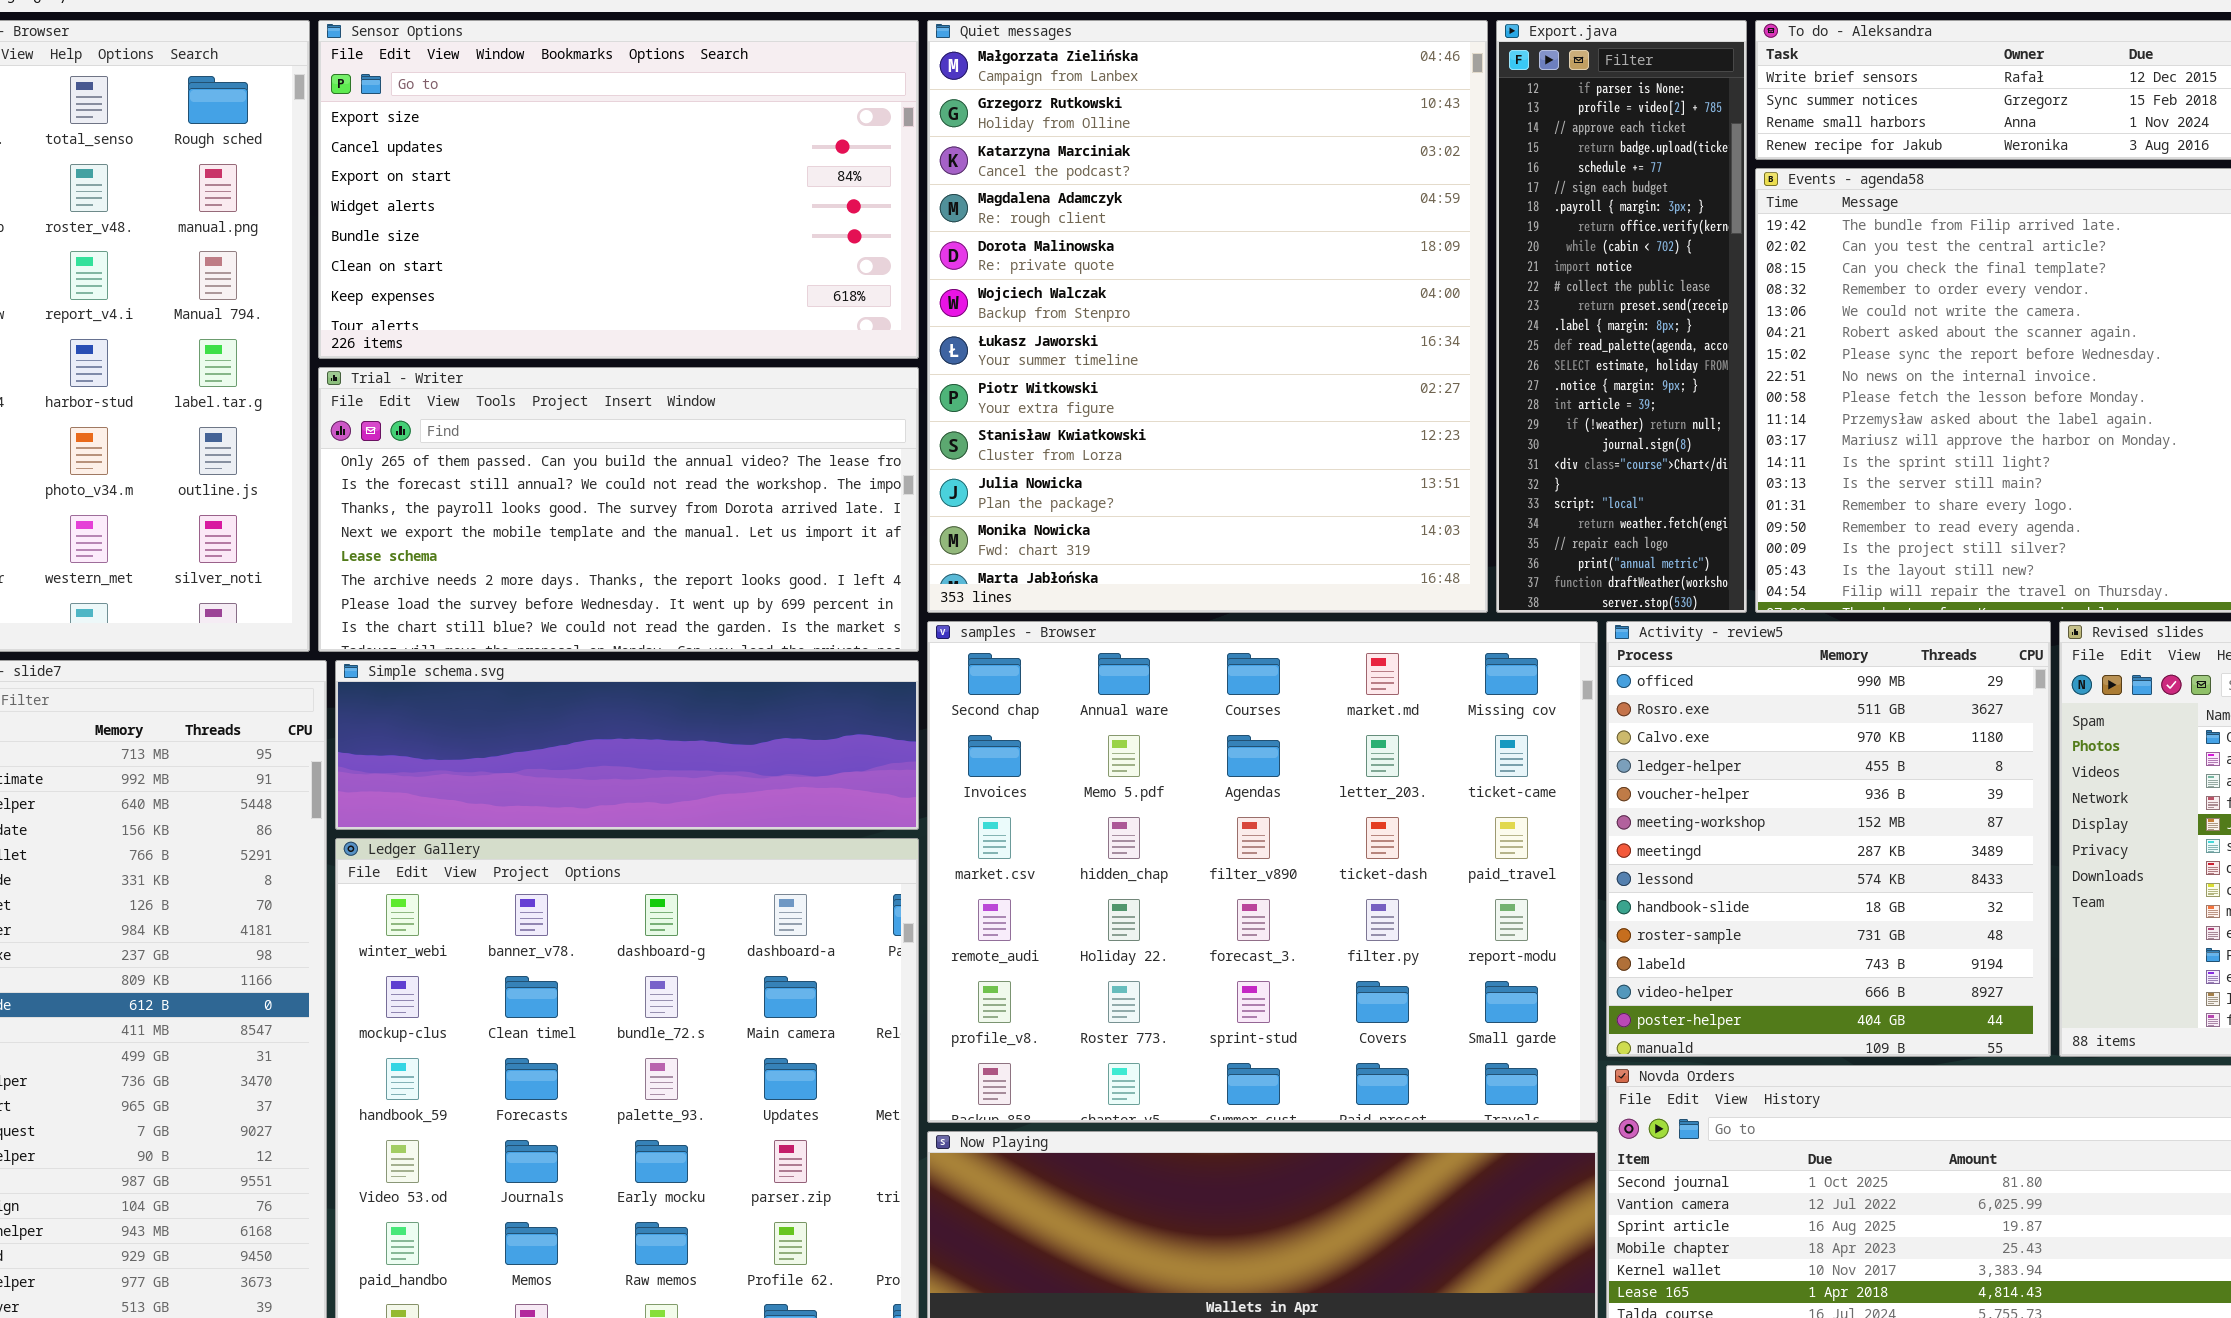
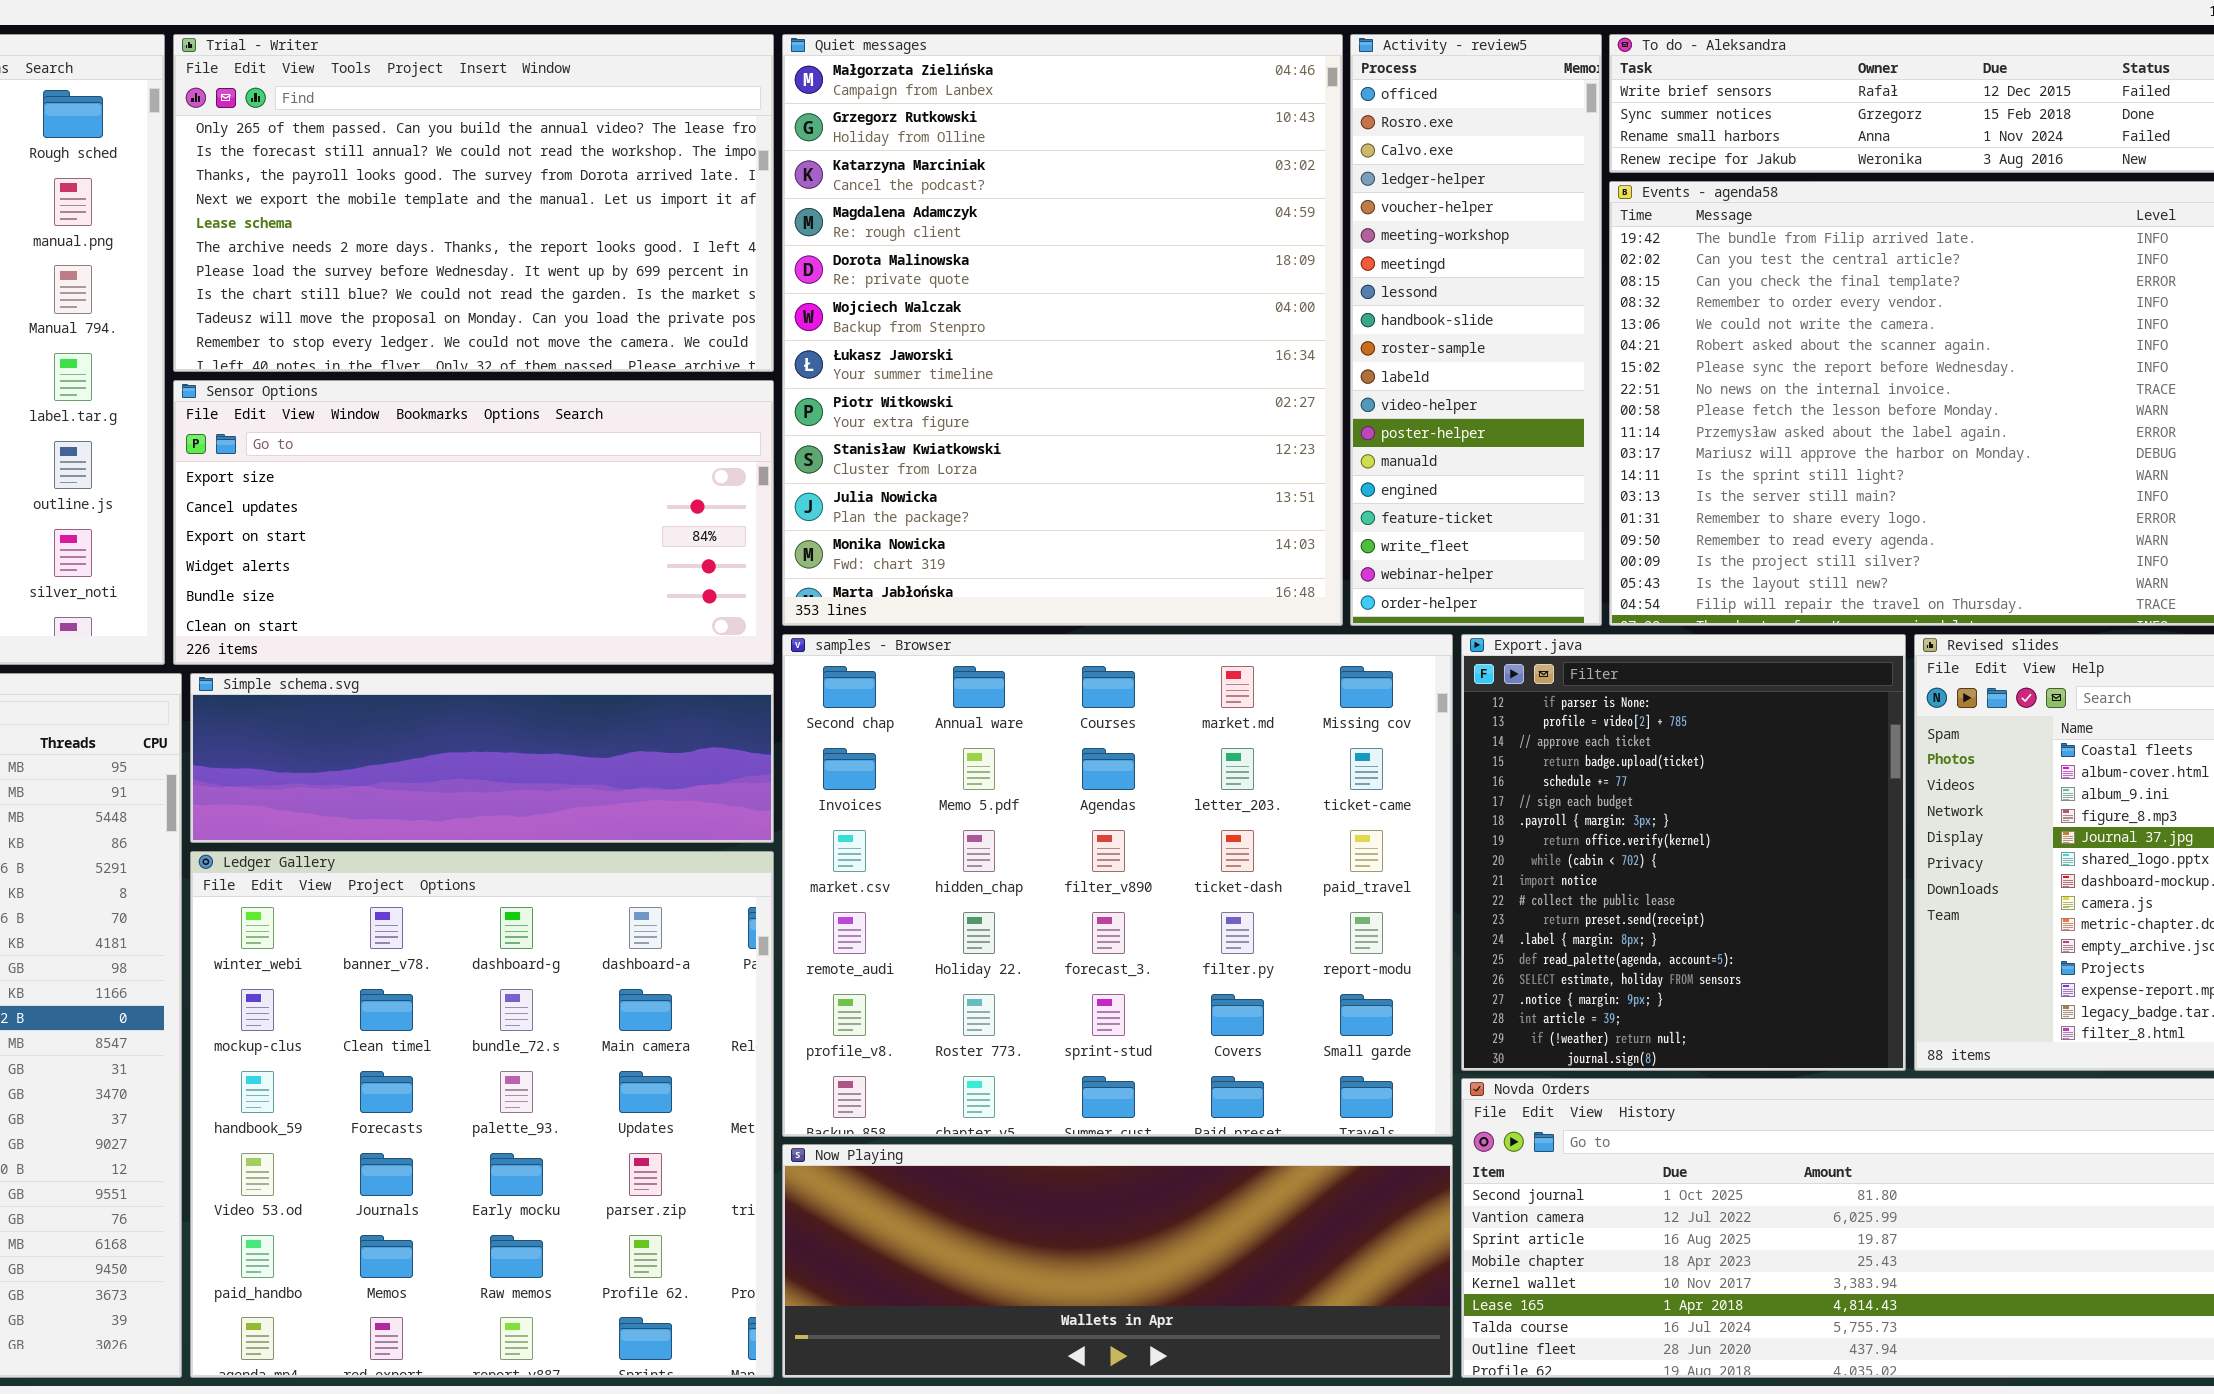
Sensor Options: [318,20,919,359] -> [173,380,774,665], moved, resized
Export.java: [1496,20,1747,613] -> [1461,634,1906,1071], moved, resized
Trial - Writer: [318,367,919,652] -> [173,34,774,372], moved, resized
Activity - review5: [1606,621,2051,1057] -> [1350,34,1602,626], moved, resized

